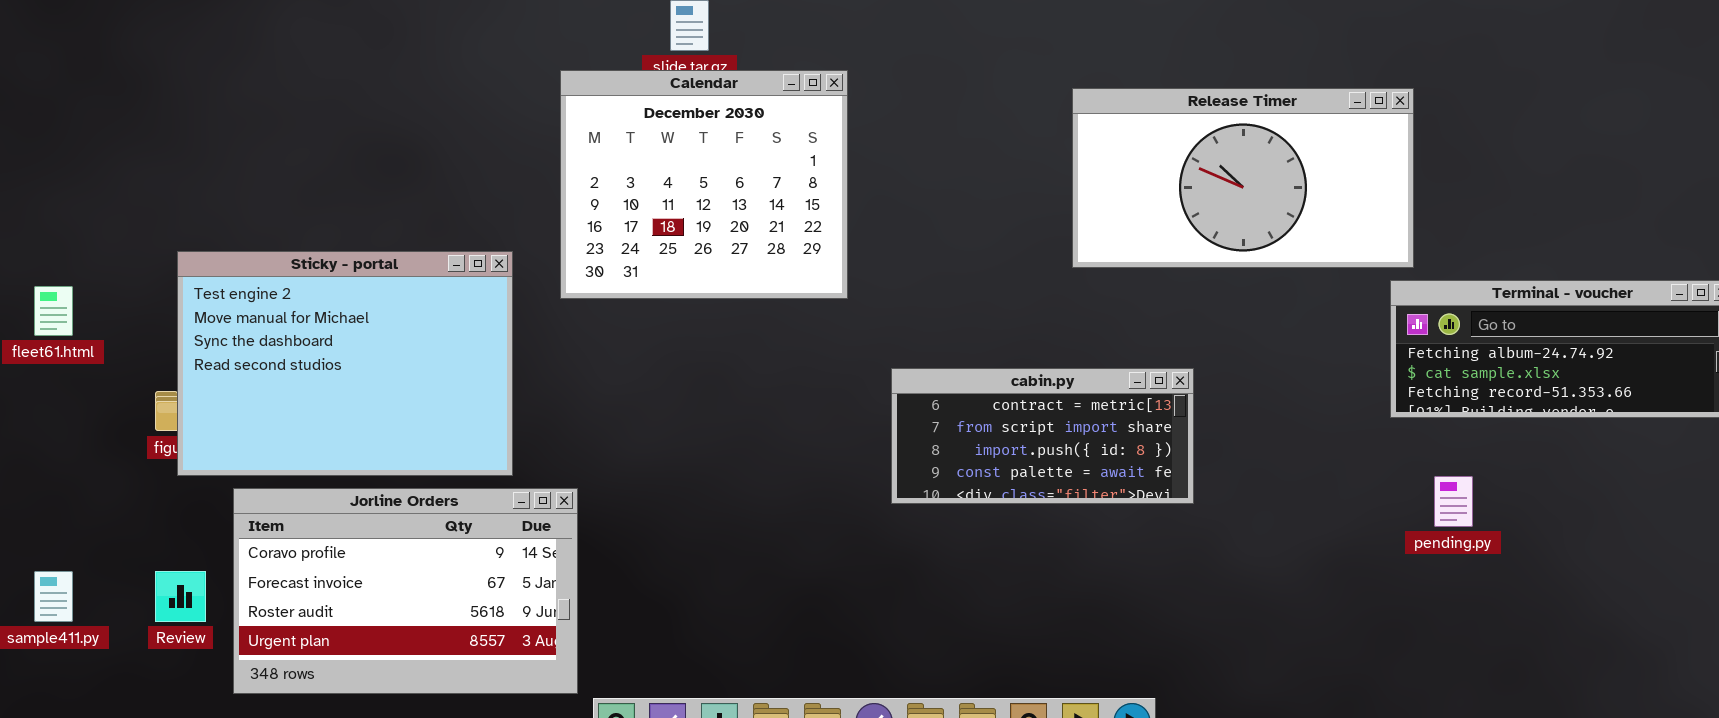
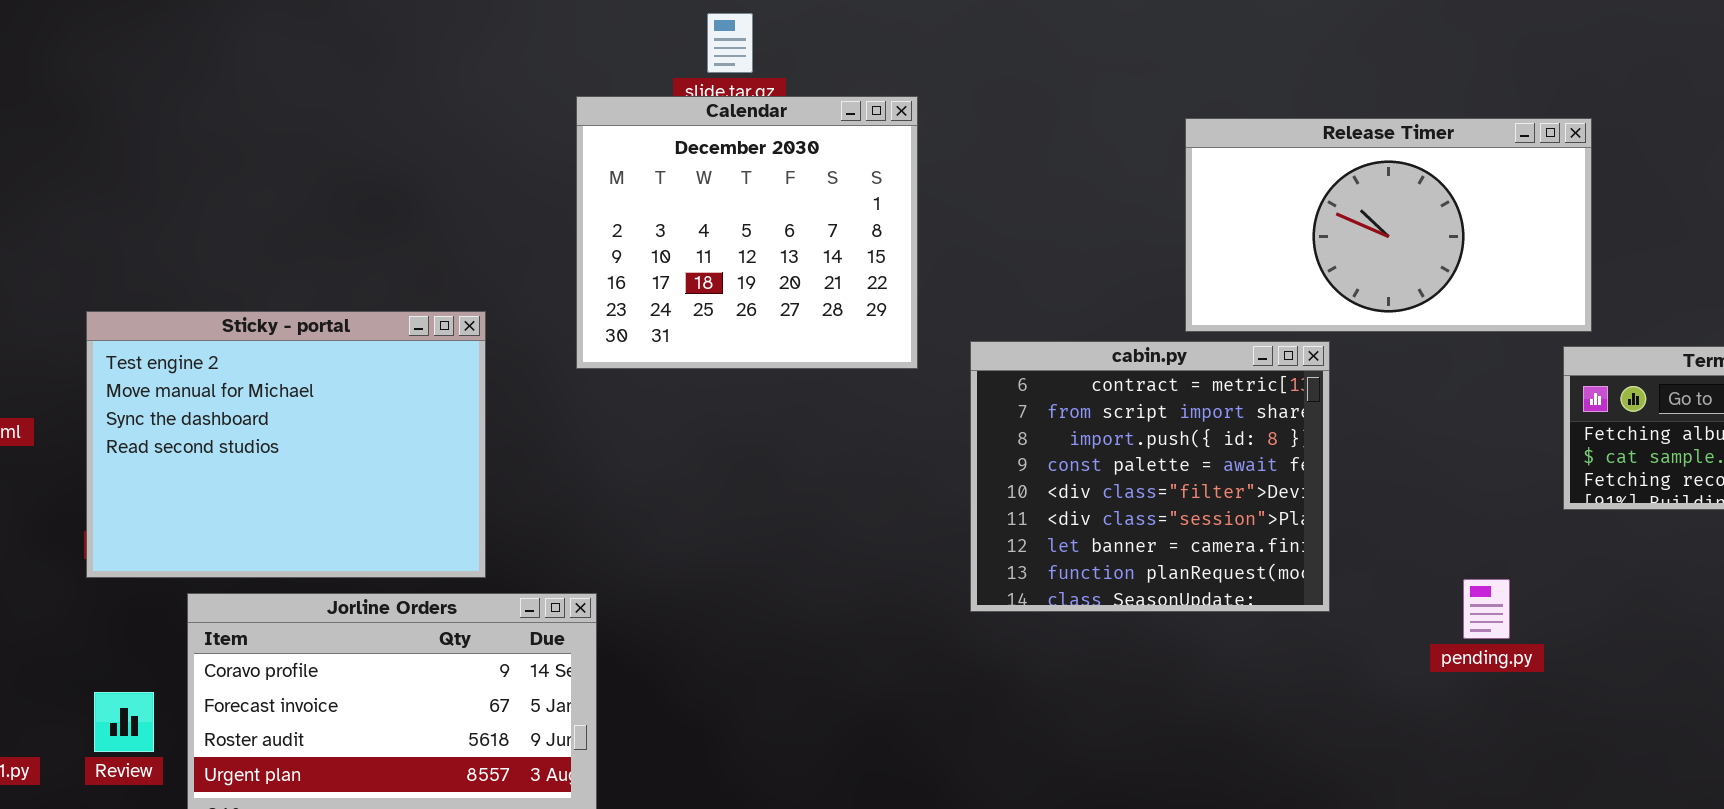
Sticky - portal: [177,251,513,476] -> [86,311,486,578], moved
cabin.py: [891,368,1194,504] -> [970,341,1330,612], resized
pending.py: [1434,476,1473,527] -> [1463,579,1510,639], moved

